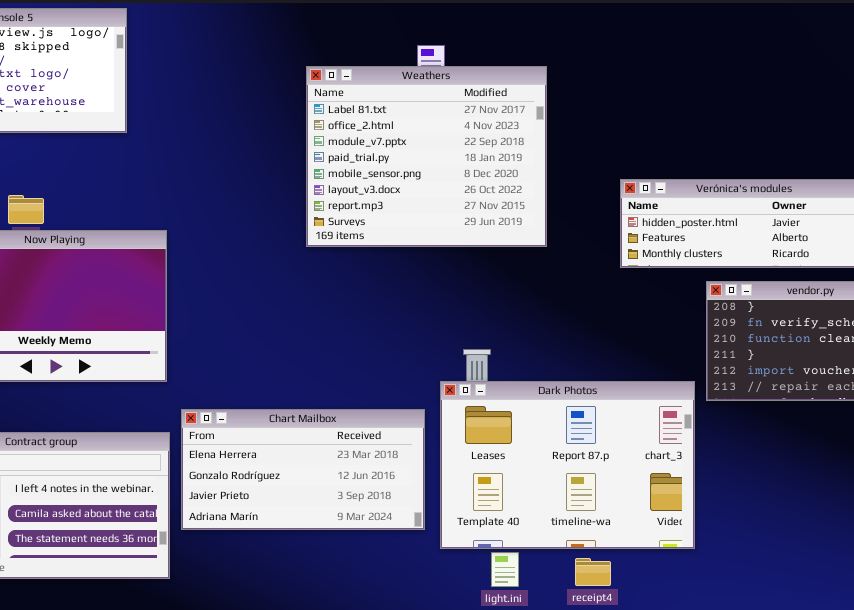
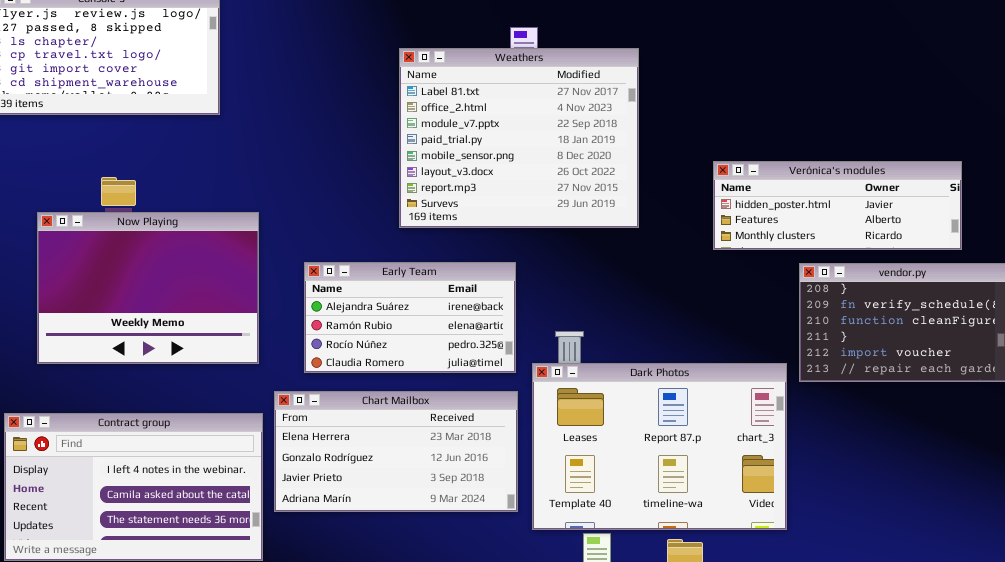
Early Team: none -> [304,262,516,373], opened

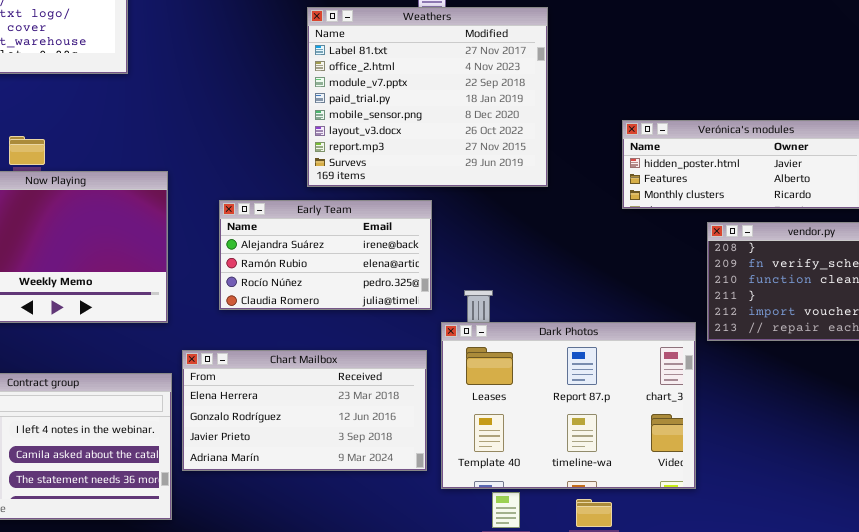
Early Team: [304,262,516,373] -> [219,200,432,310], moved

